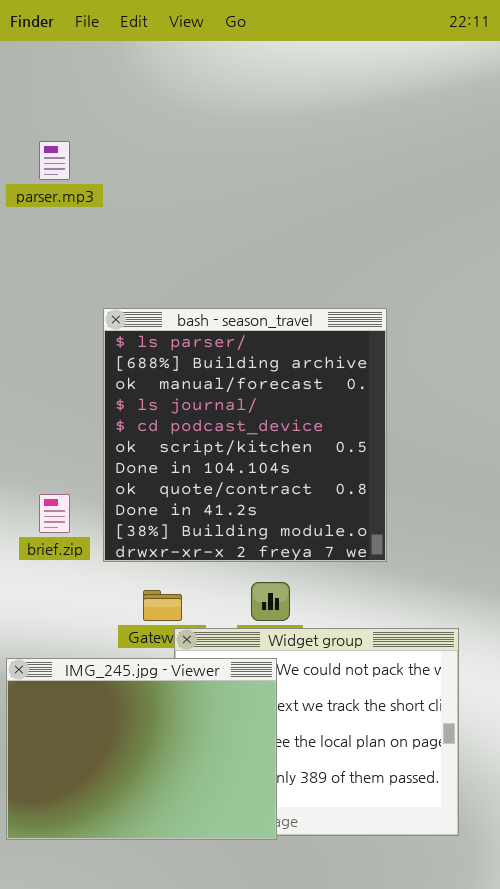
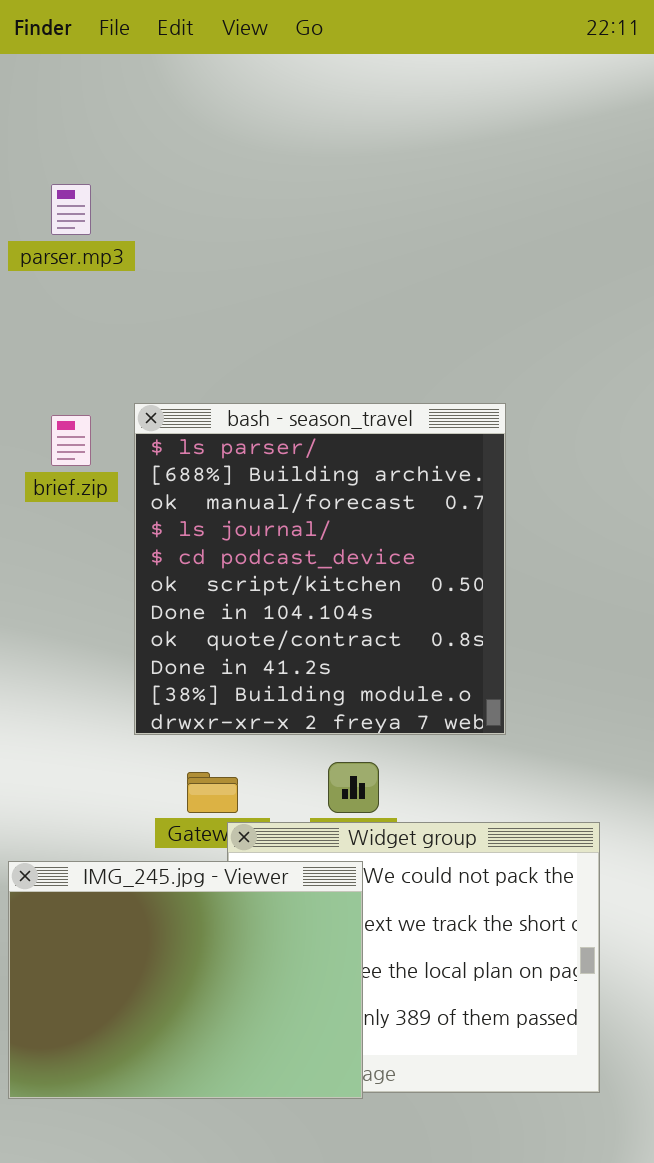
brief.zip: [39,494,70,533] -> [51,415,91,466], moved

